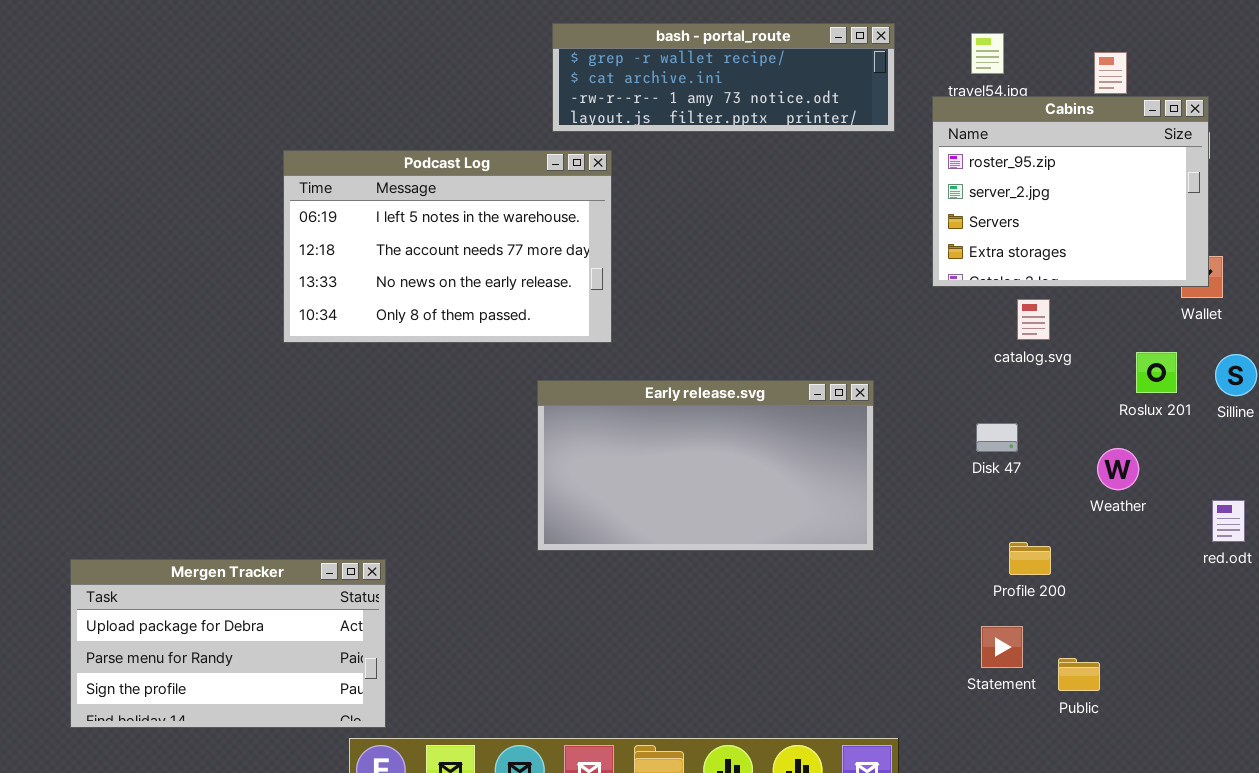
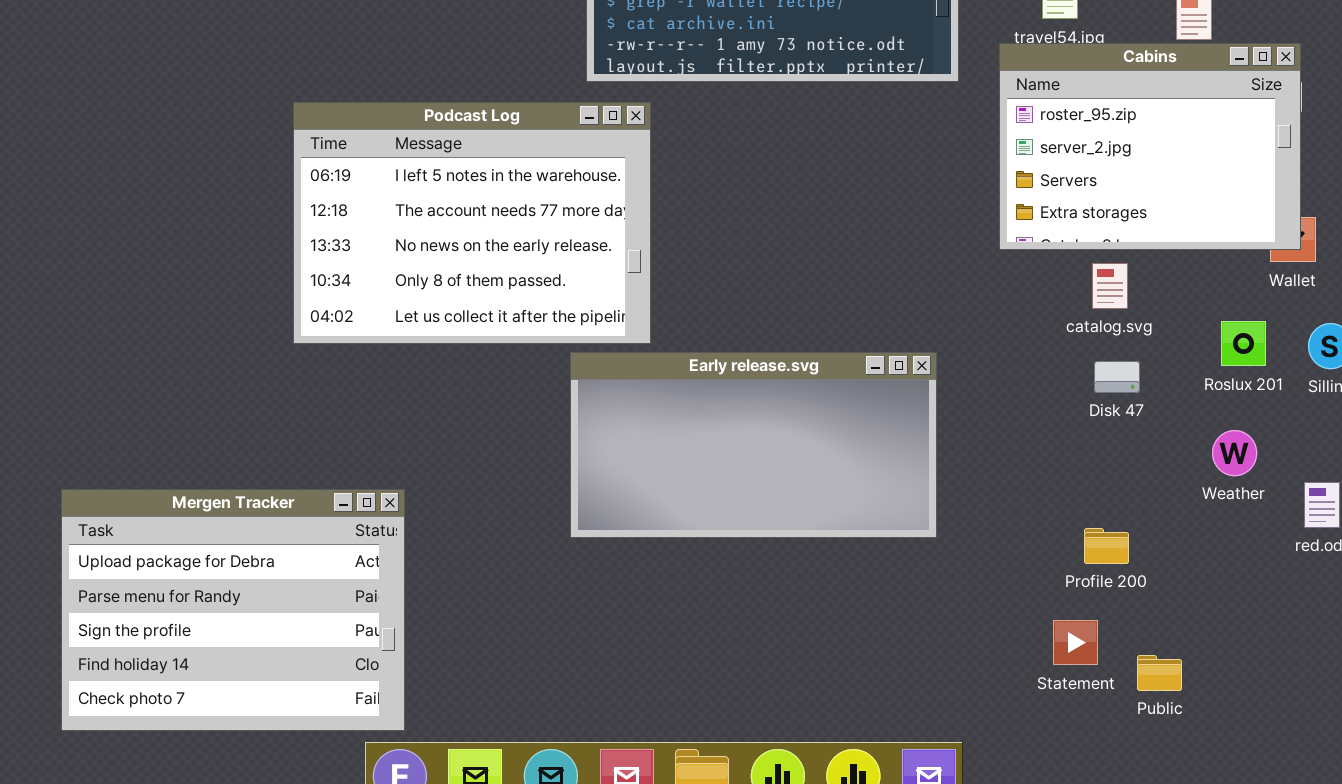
Podcast Log: [283,150,612,343] -> [293,102,651,344], resized
Disk 47: [976,423,1018,452] -> [1094,361,1140,393], moved
Weather: [1097,448,1139,490] -> [1212,430,1257,476], moved
Mergen Tracker: [70,559,386,728] -> [61,489,405,731], resized

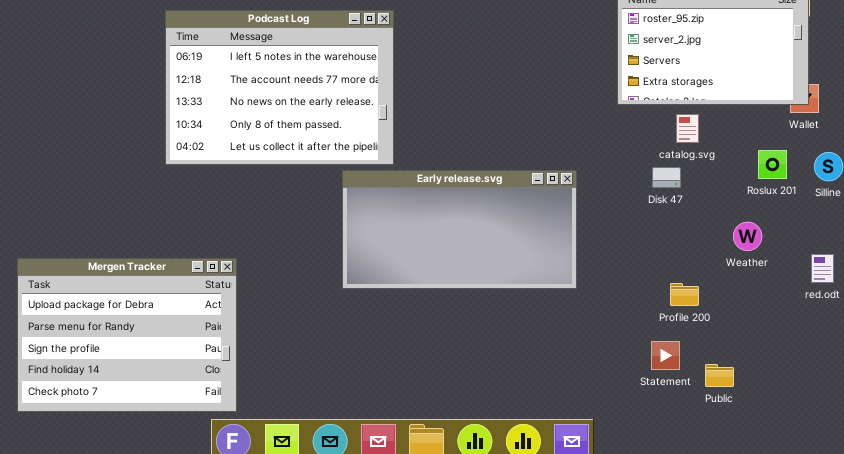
Disk 47: [1094,361,1140,393] -> [652,167,681,188], moved
Weather: [1212,430,1257,476] -> [733,222,762,251], moved

